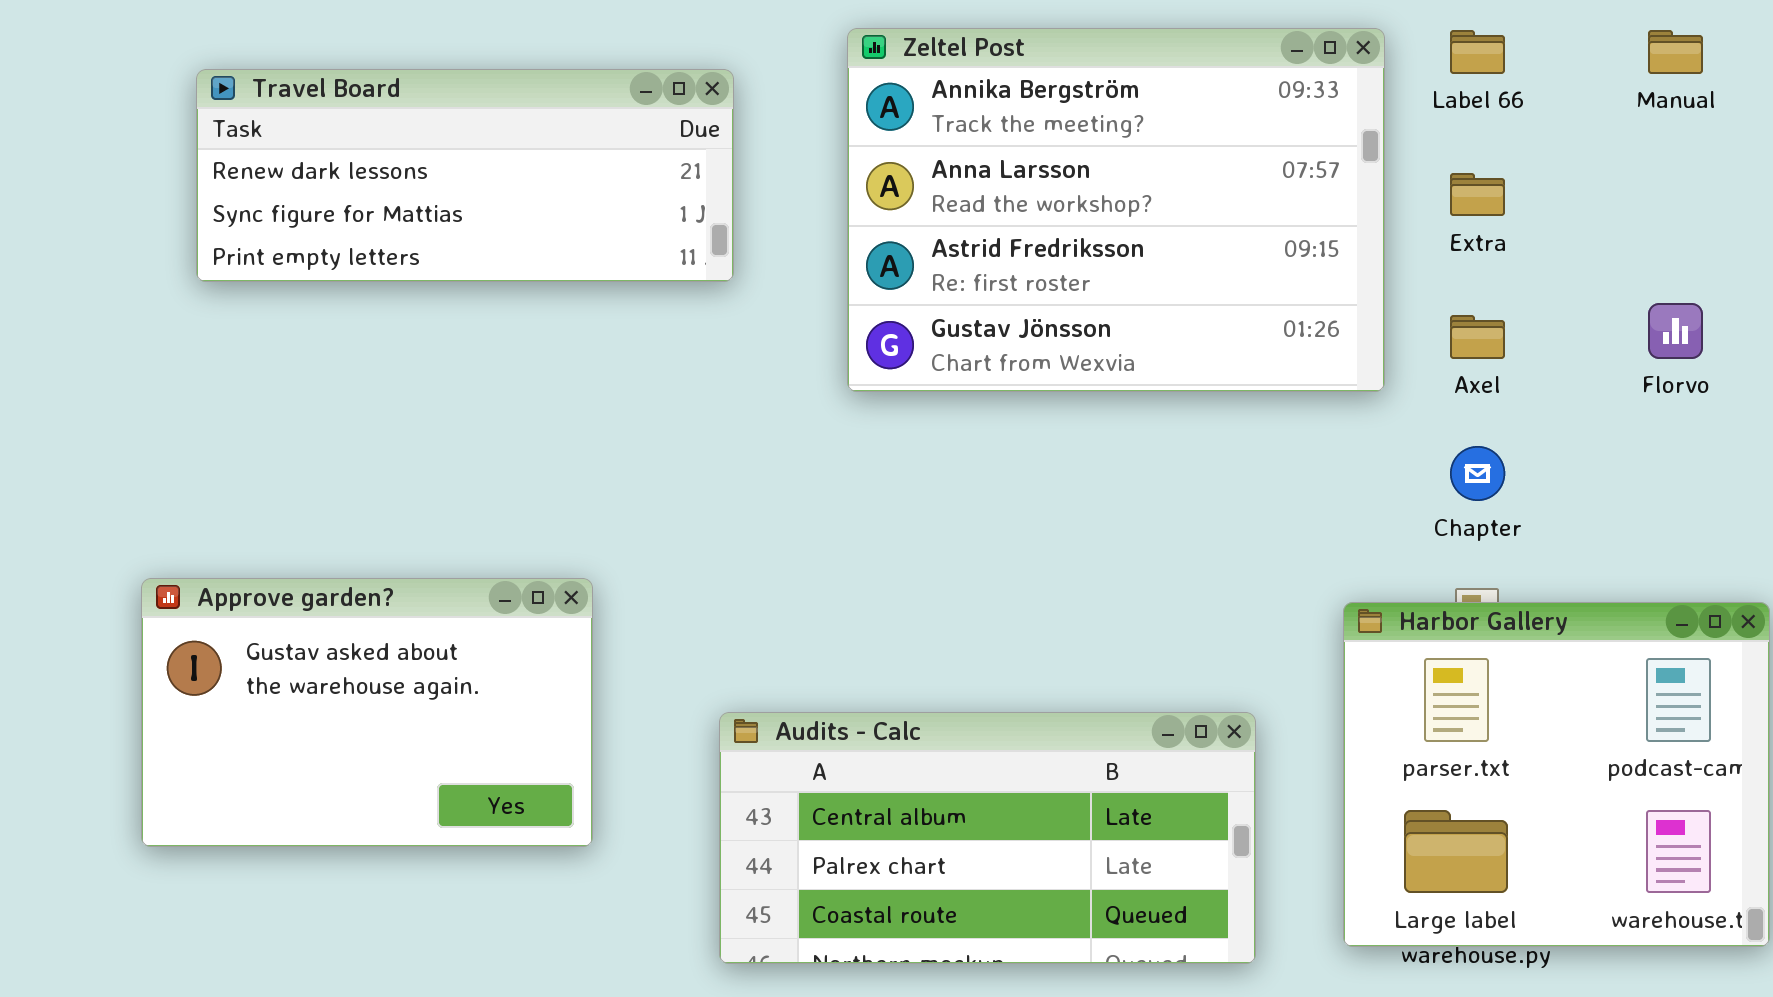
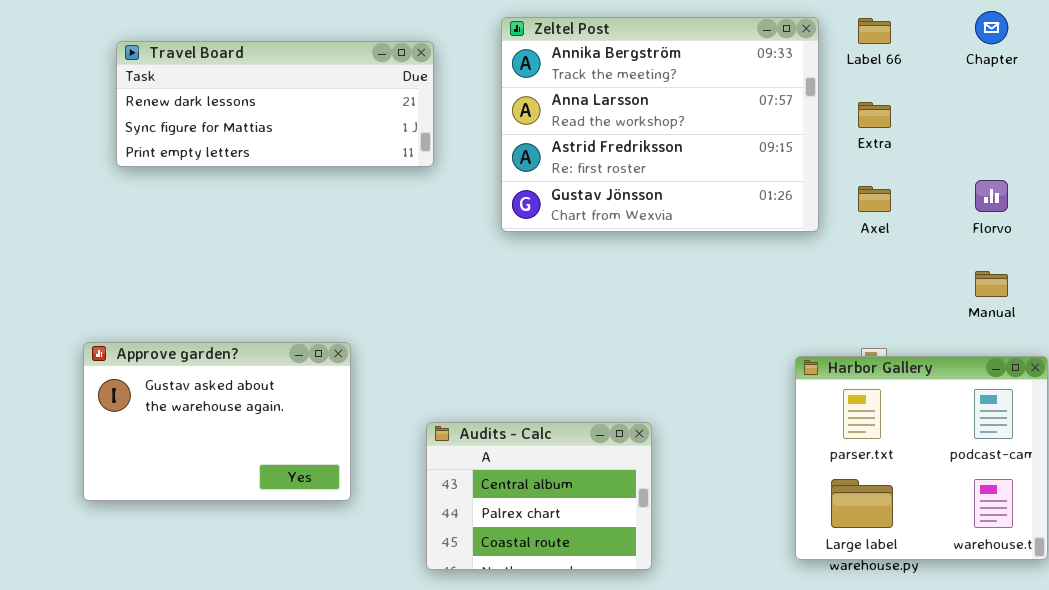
Manual: [1648,30,1703,74] -> [975,271,1008,297], moved
Chapter: [1450,446,1505,501] -> [975,11,1008,44], moved
Audits - Calc: [719,712,1256,964] -> [426,422,652,570], resized

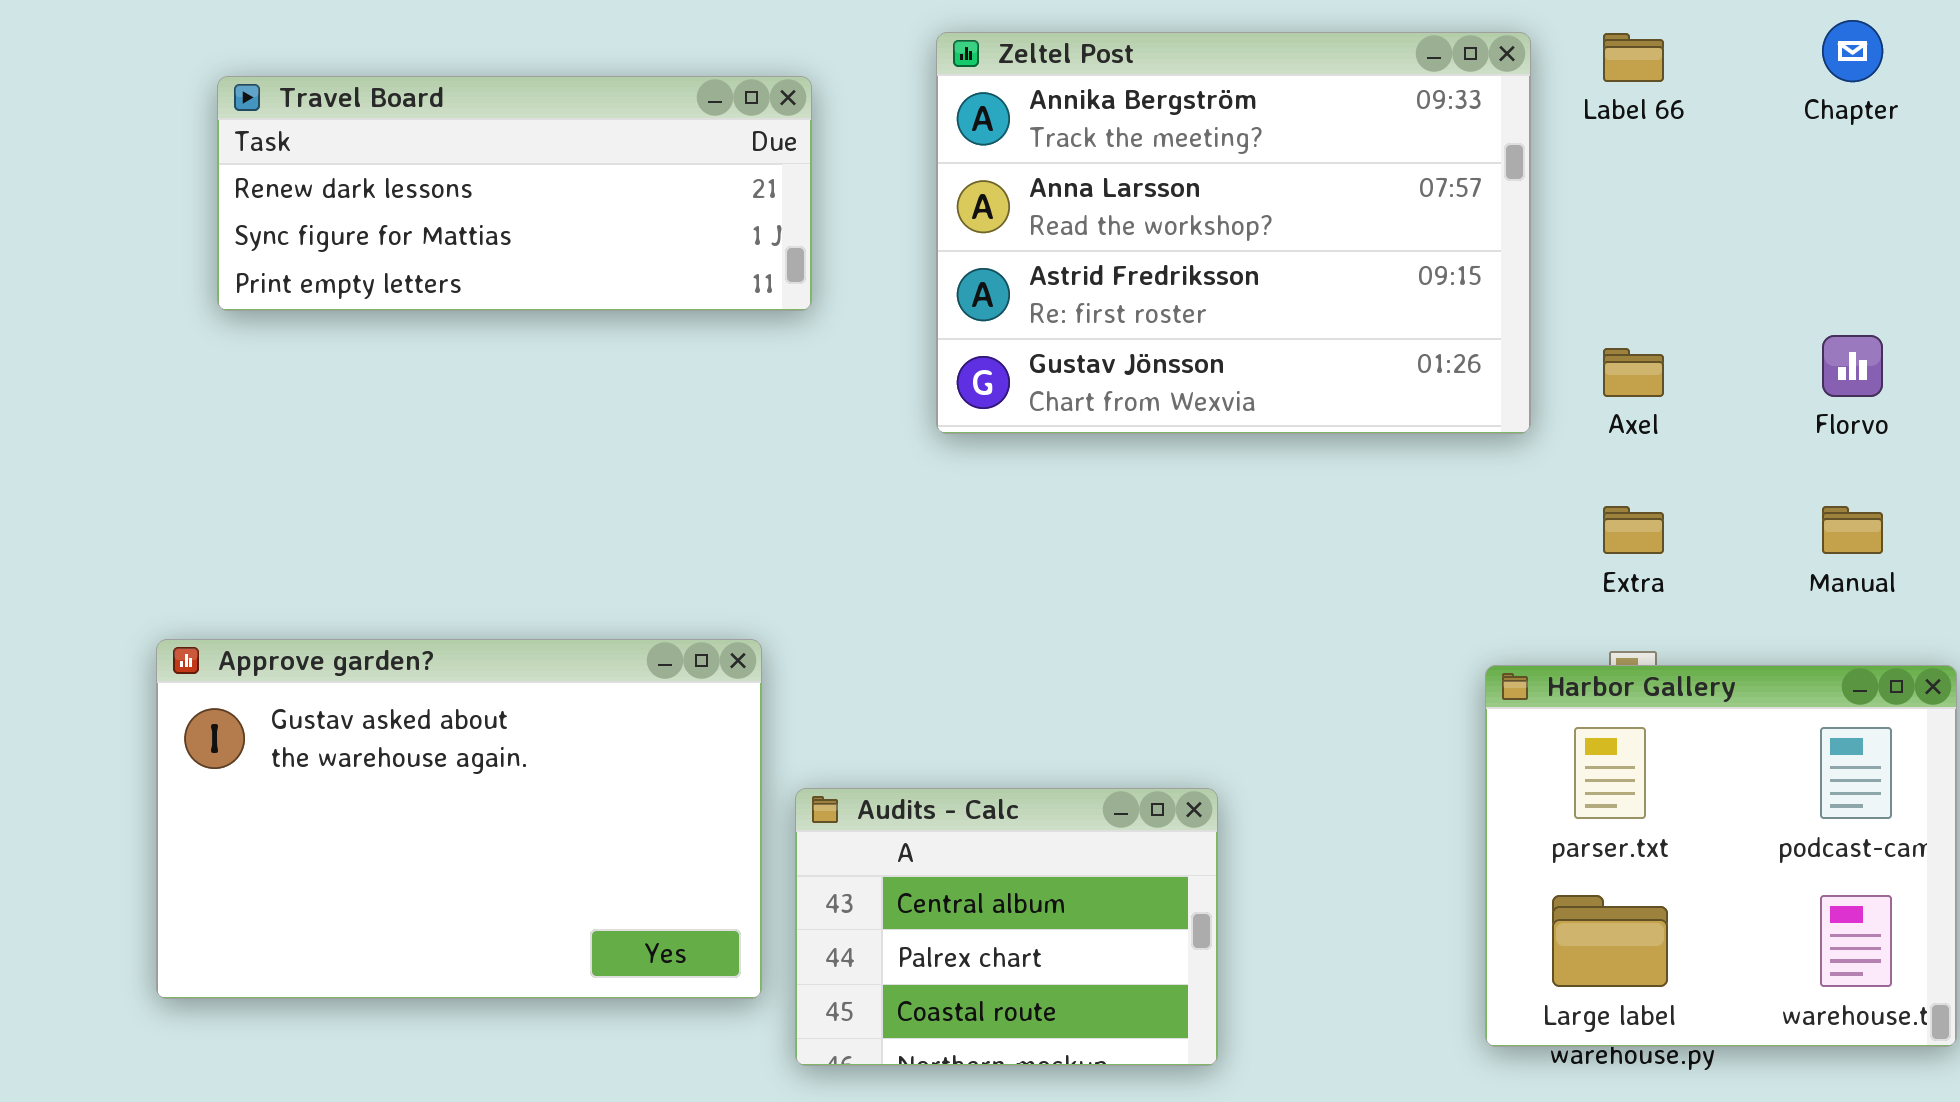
Extra: [858,102,891,128] -> [1603,506,1664,554], moved
Approve garden?: [83,342,351,501] -> [156,639,762,999], resized

